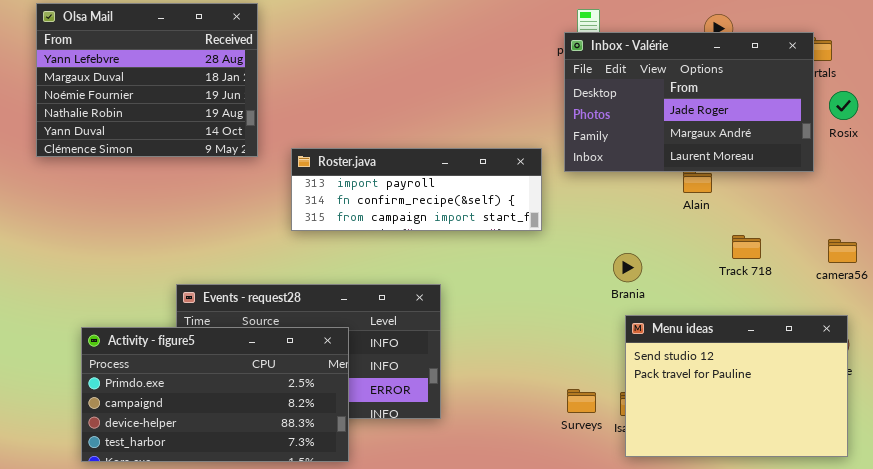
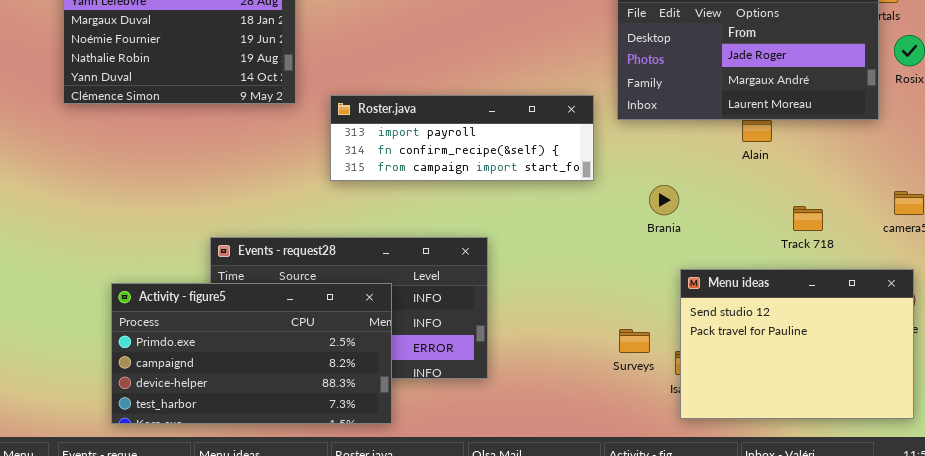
Track 718: [732,235,761,259] -> [793,206,823,231], moved
Brania: [613,253,642,282] -> [649,185,679,215], moved
Surveys: [567,389,596,413] -> [619,329,650,353], moved

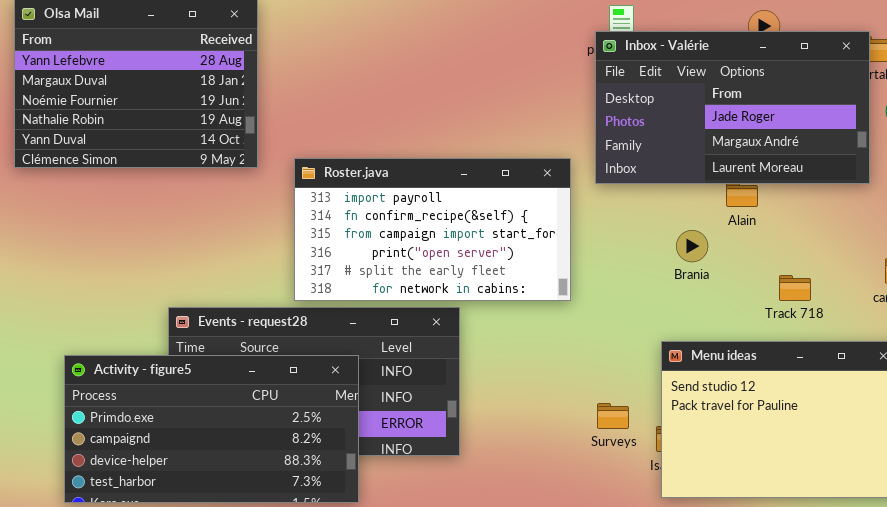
Roster.java: [330,95,594,181] -> [294,158,571,301], resized
Brania: [649,185,679,215] -> [676,230,708,262], moved

